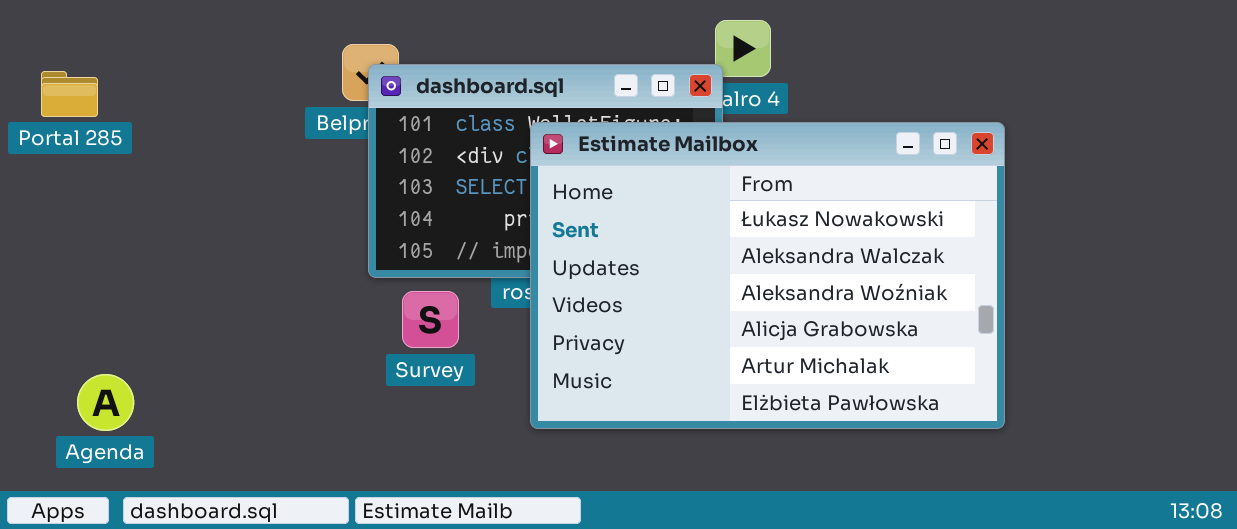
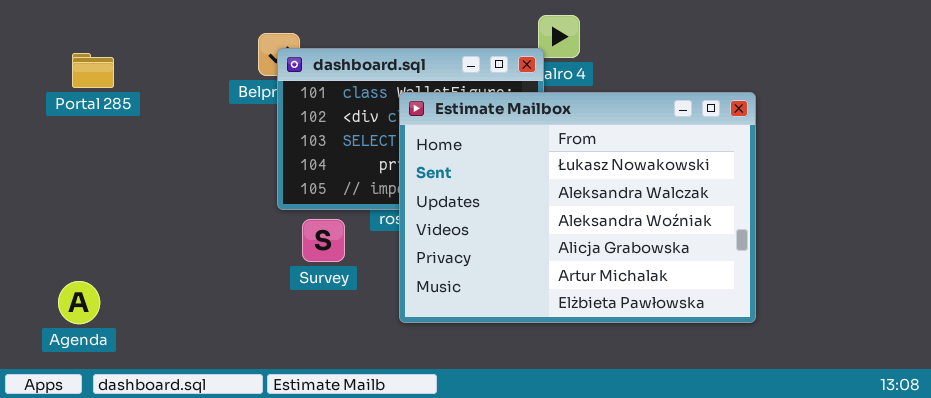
Portal 285: [41,71,98,117] -> [72,53,114,88], moved

